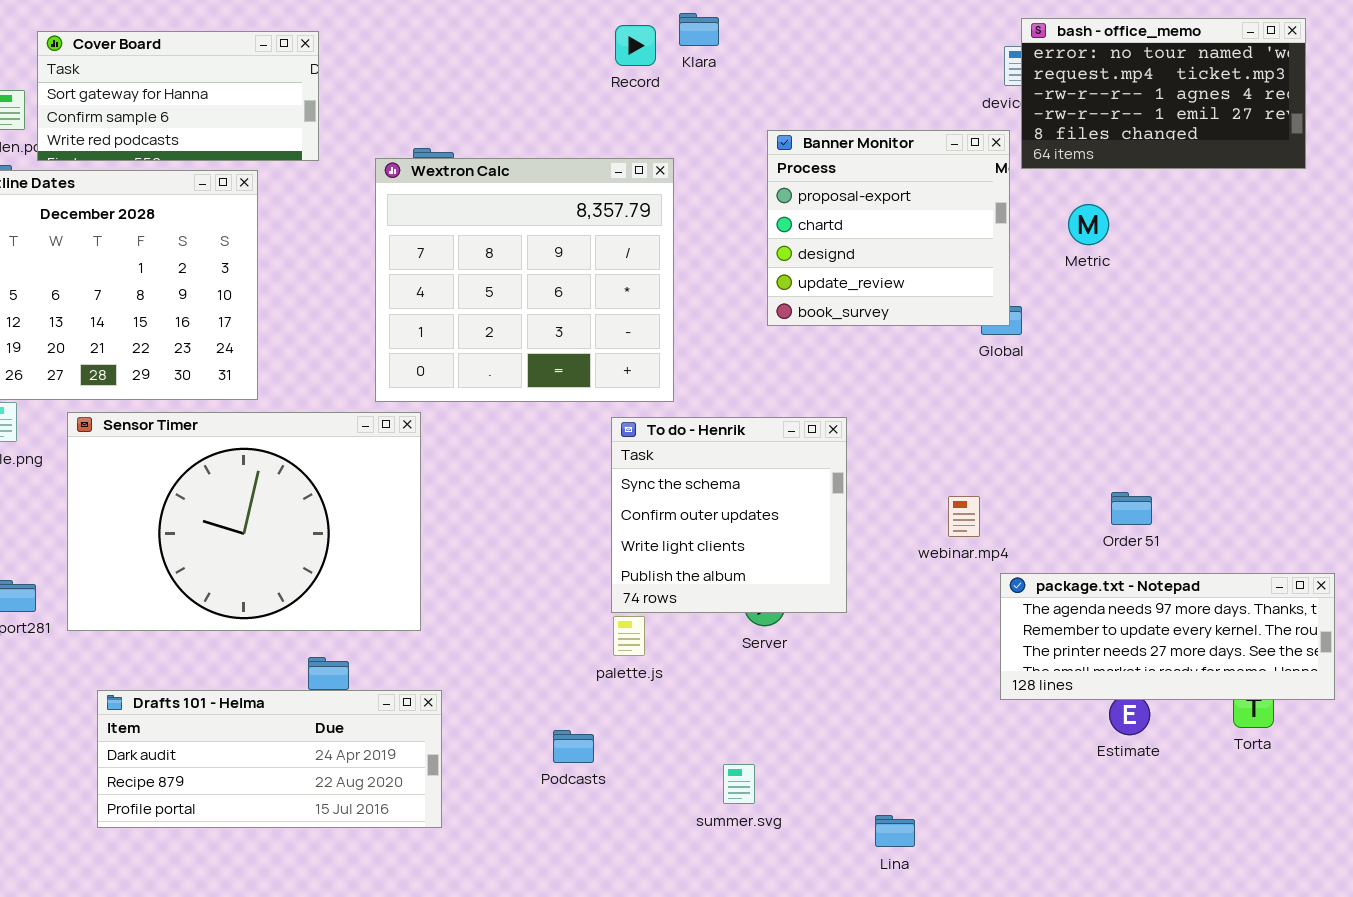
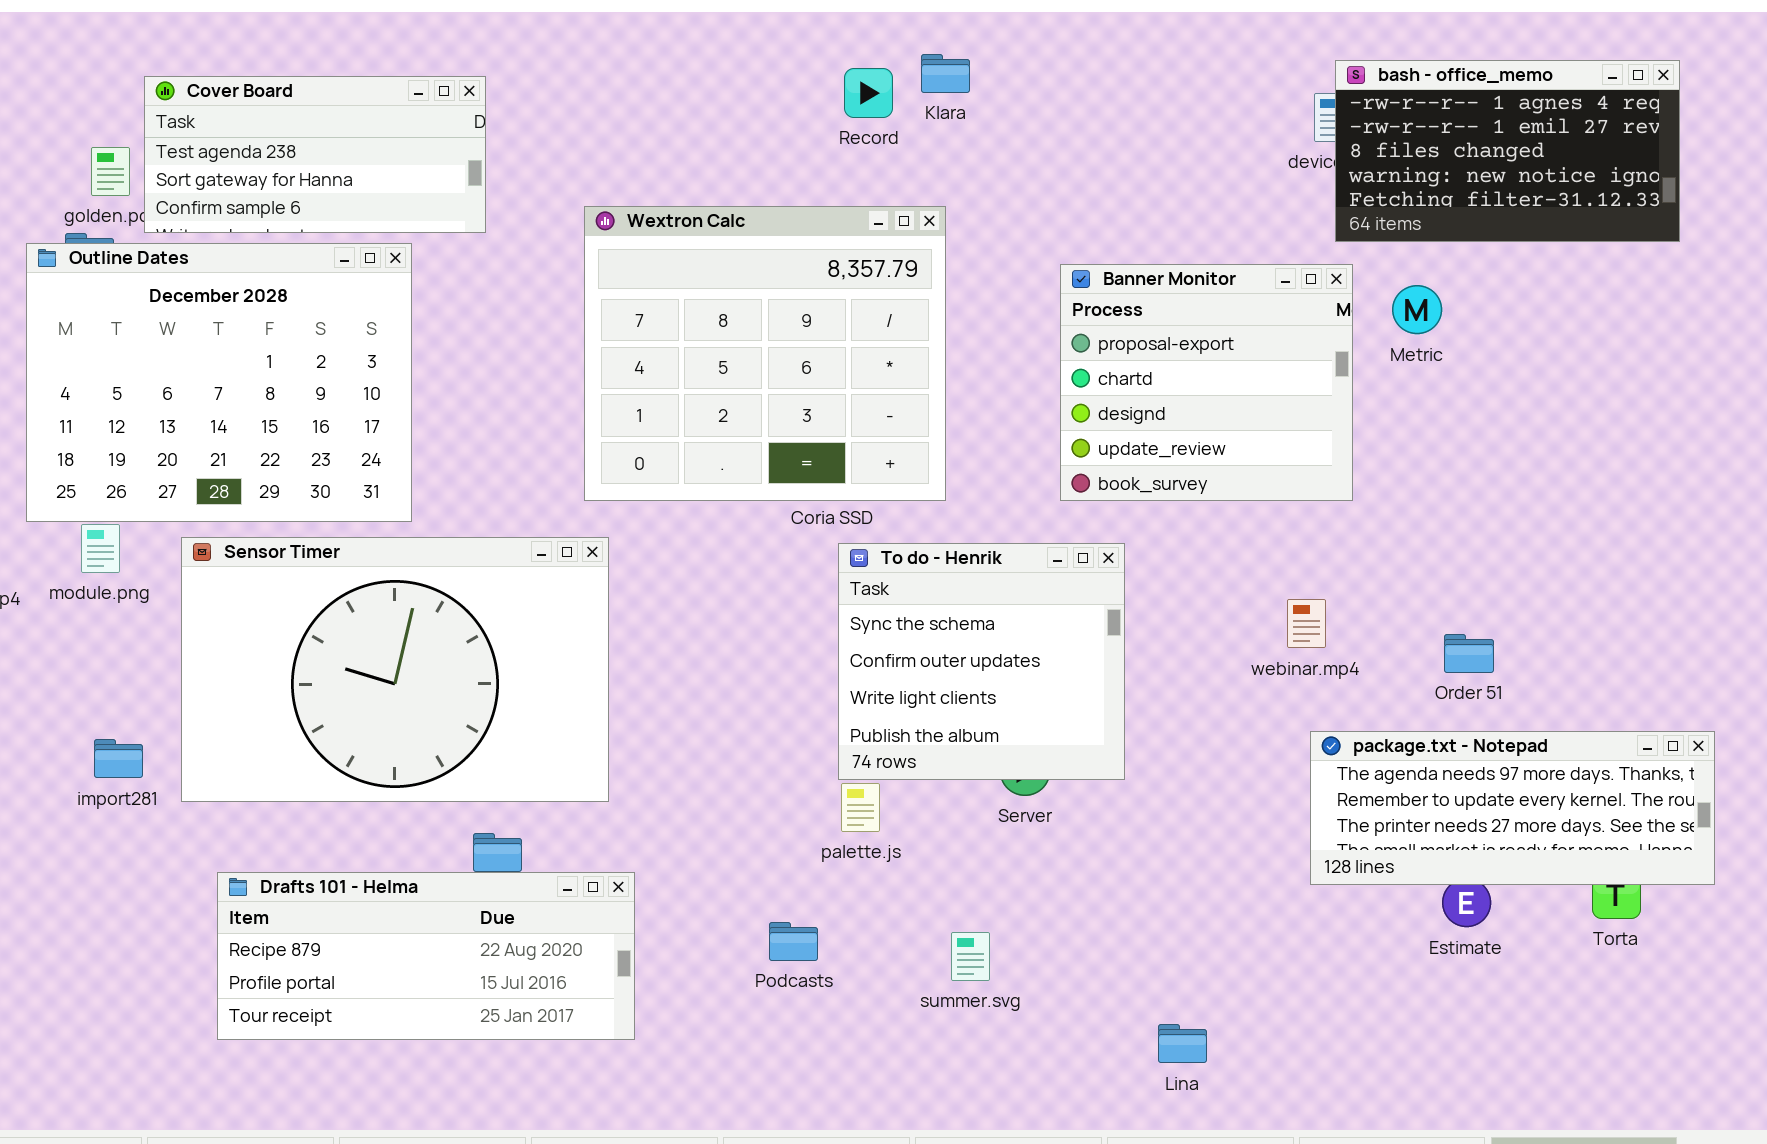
bash - office_memo: [1021,18,1306,169] -> [1335,60,1680,242], scrolled down 2 rows
Cover Board: [37,31,319,161] -> [144,76,486,233], scrolled up 1 row
Banner Monitor: [767,130,1010,326] -> [1060,264,1353,501], moved
Wextron Calc: [375,158,674,402] -> [584,206,946,501], moved
webinar.mp4: [948,496,980,537] -> [1287,599,1326,648], moved
Drafts 101 - Helma: [97,690,442,828] -> [217,872,635,1040], scrolled down 1 row
summer.svg: [723,764,755,804] -> [951,932,990,981], moved

